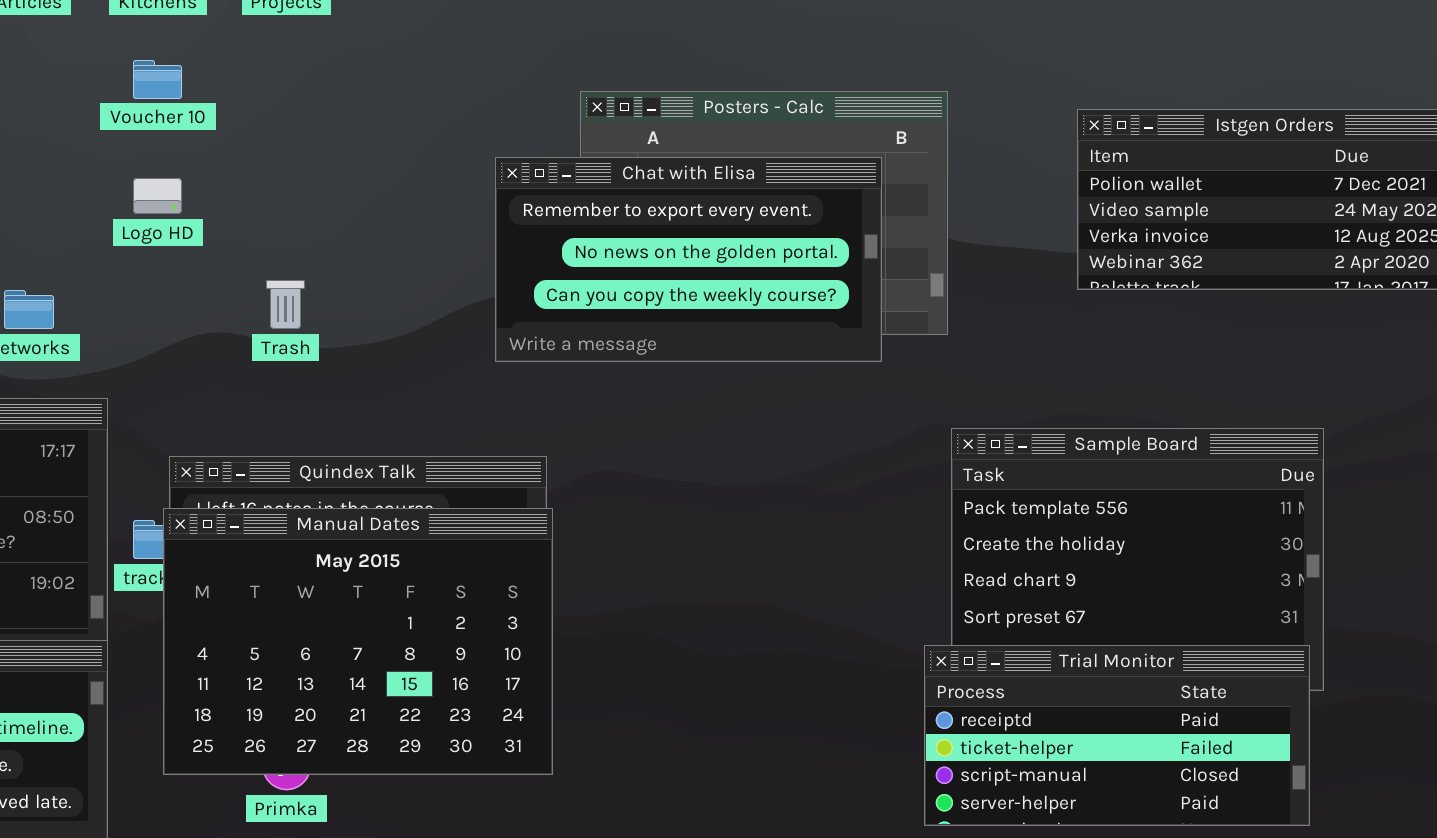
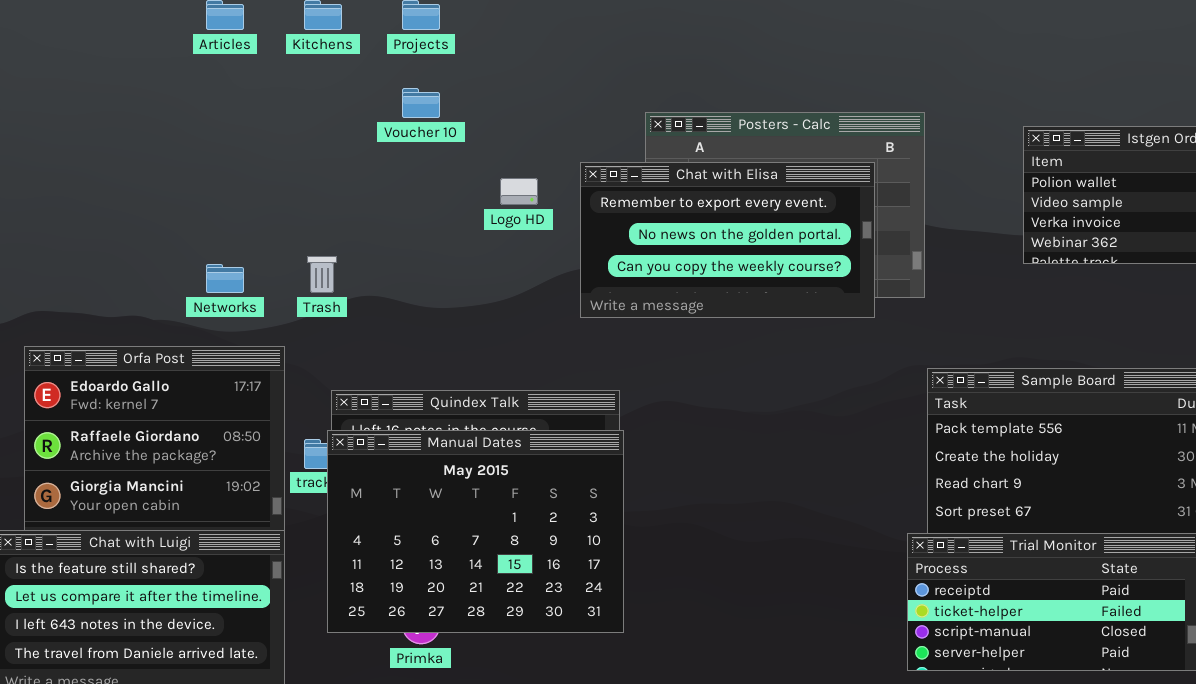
Voucher 10: [133,60,182,99] -> [402,88,440,118], moved
Logo HD: [133,178,182,214] -> [500,178,538,205], moved
Trash: [266,280,305,329] -> [307,256,337,293], moved

